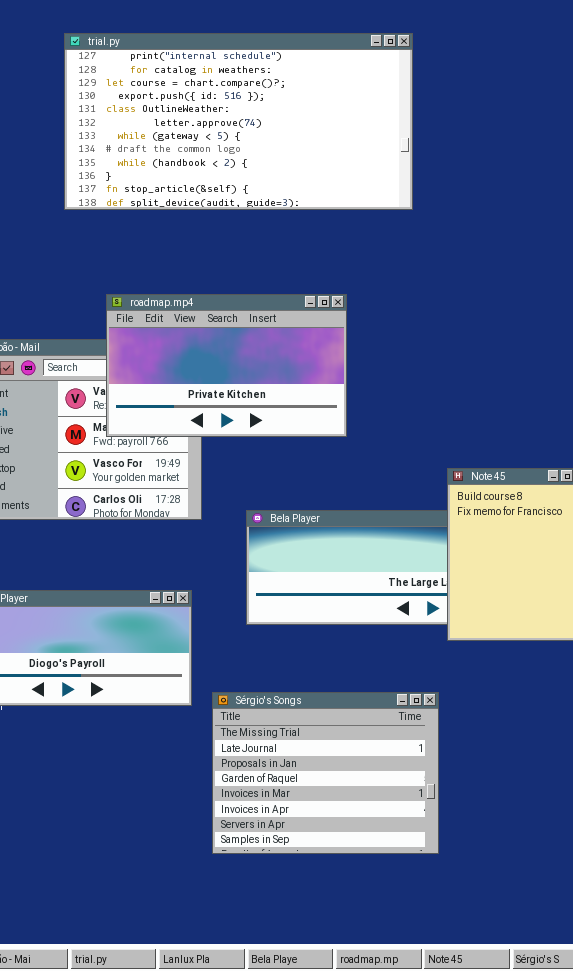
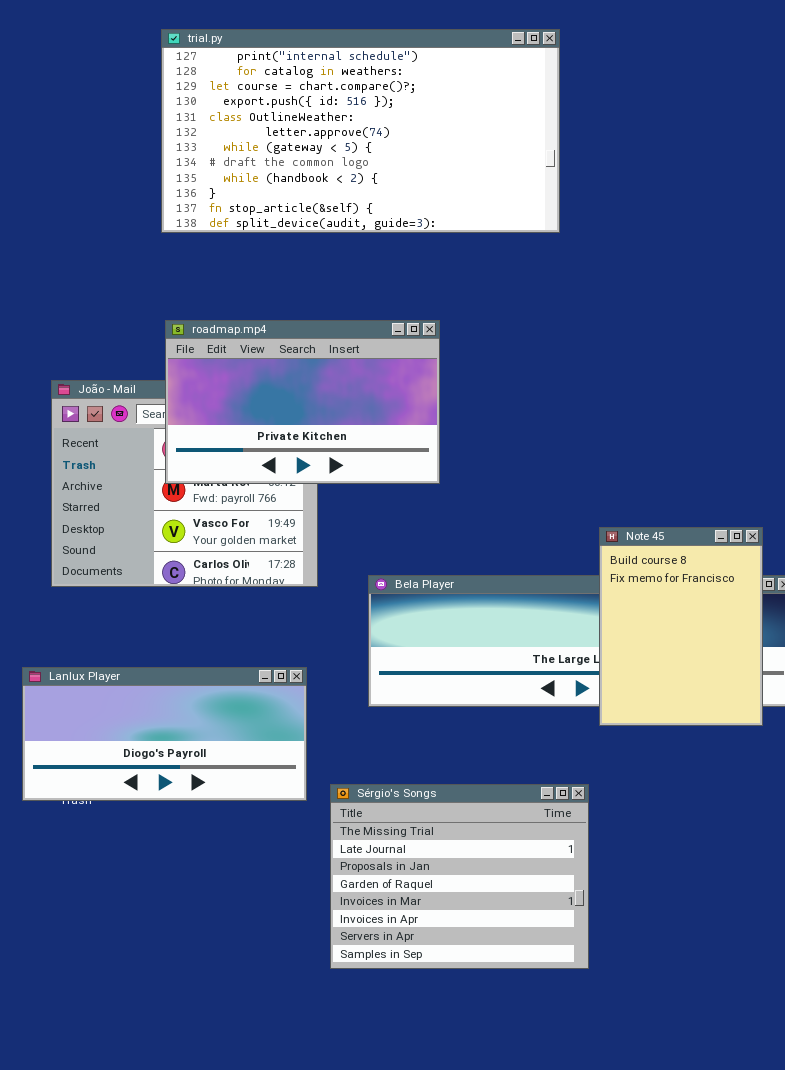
roadmap.mp4: [106,294,347,437] -> [165,320,440,484], moved

